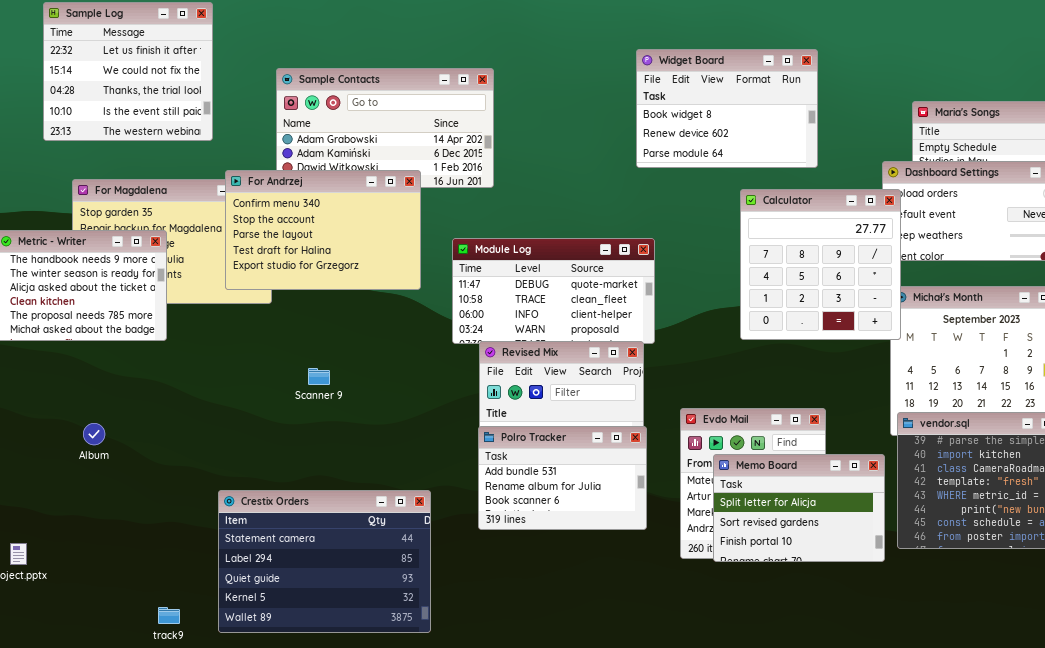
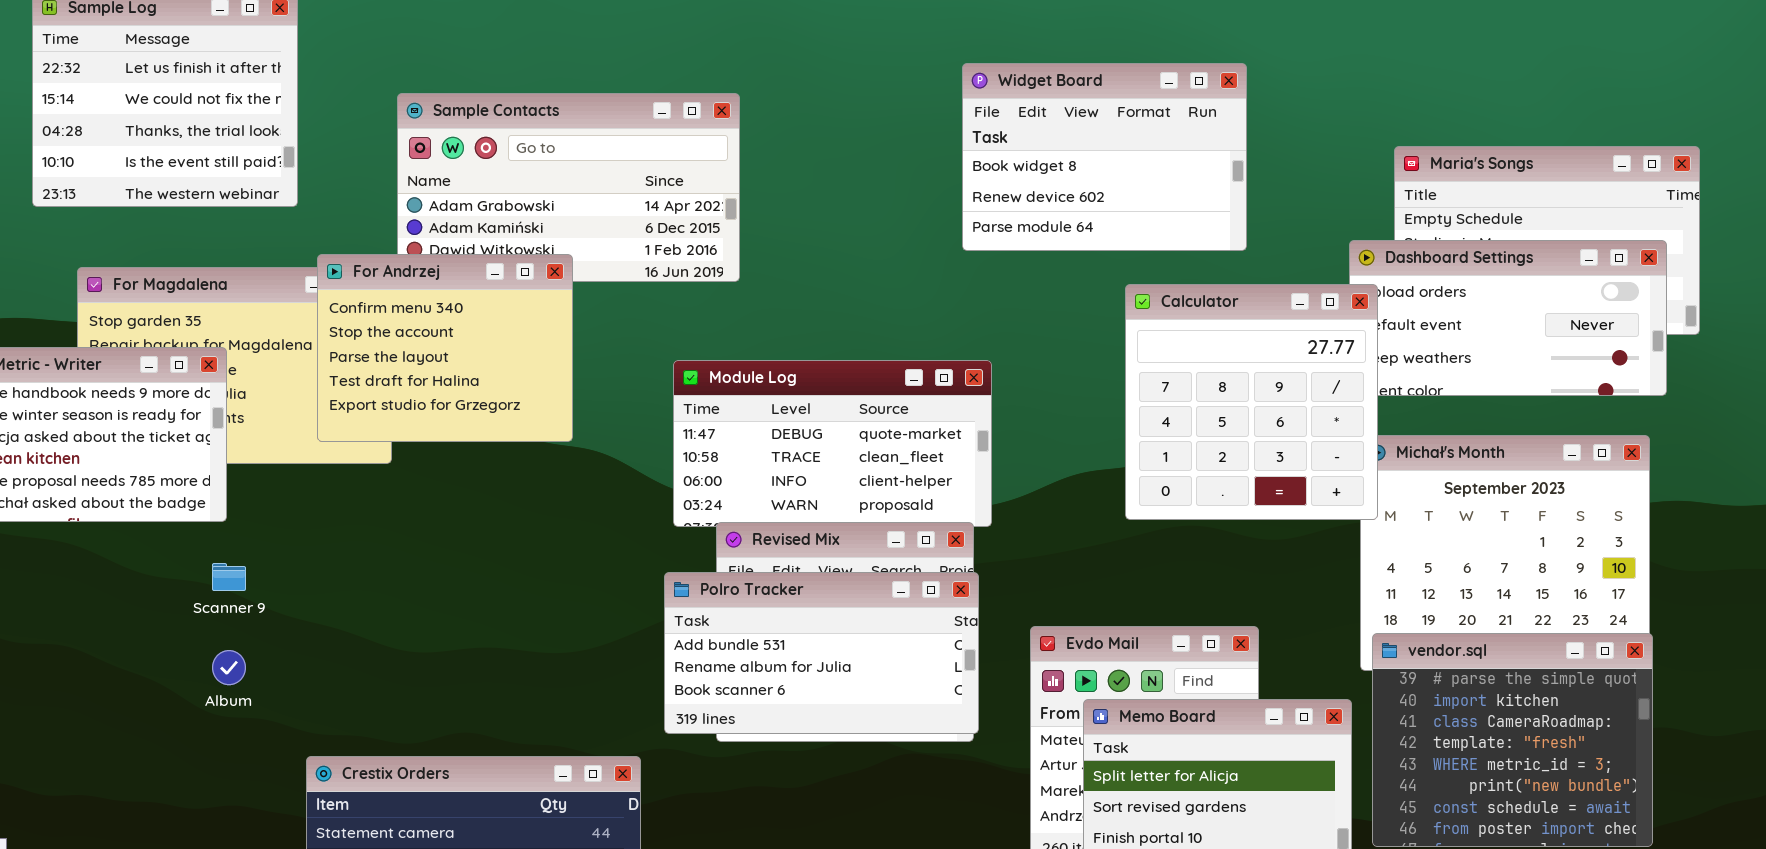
For Andrzej: [225,170,421,290] -> [317,254,573,442], resized
Scanner 9: [308,368,330,385] -> [212,563,246,591], moved
Album: [83,423,105,445] -> [212,650,246,685], moved
Polro Tracker: [478,426,647,530] -> [664,572,979,734], moved, resized

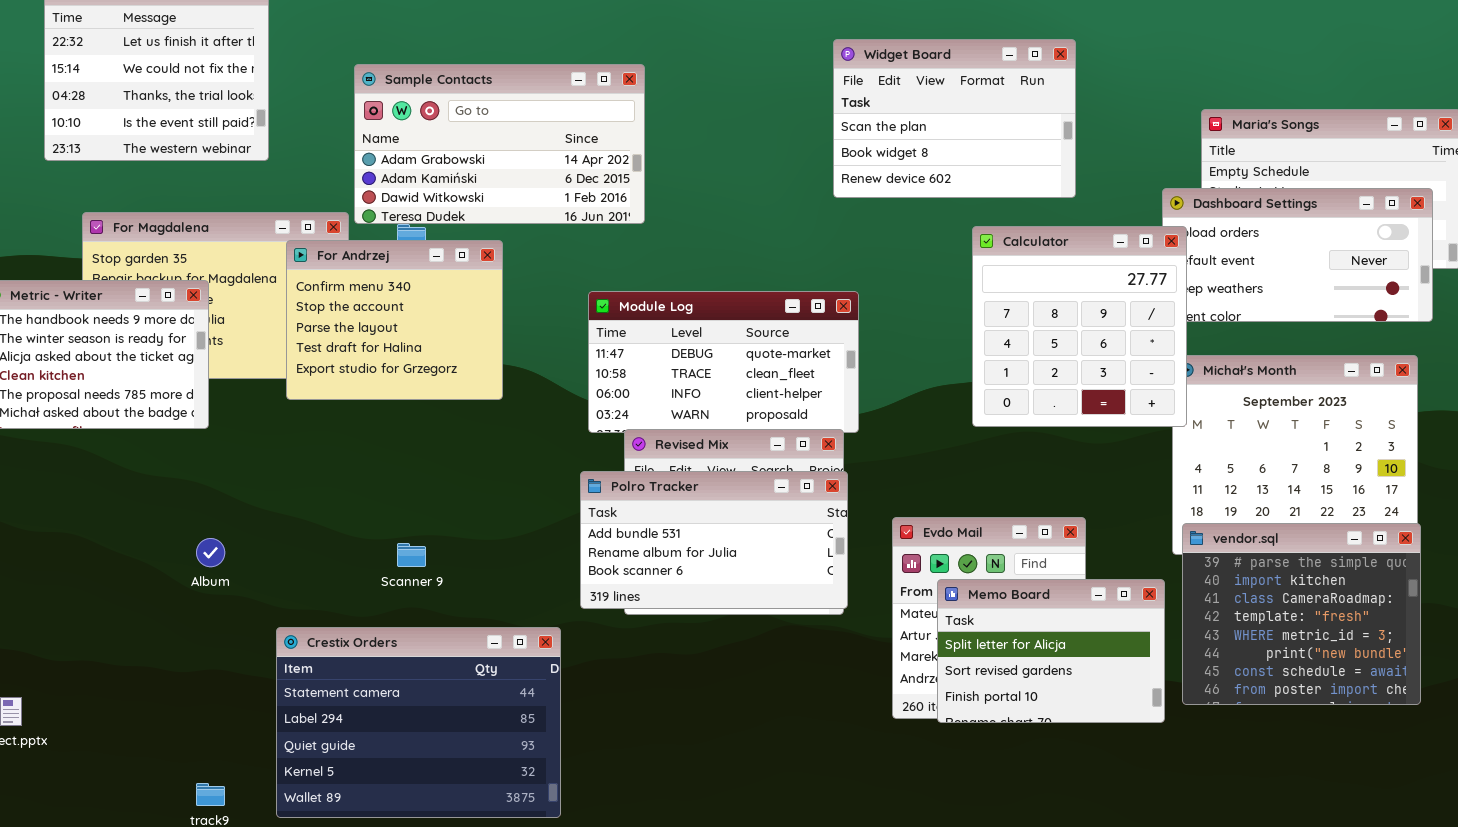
Widget Board: [962,63,1247,251] -> [833,39,1076,198], scrolled up 1 row
For Andrzej: [317,254,573,442] -> [286,240,503,400], moved
Scanner 9: [212,563,246,591] -> [397,543,426,567], moved

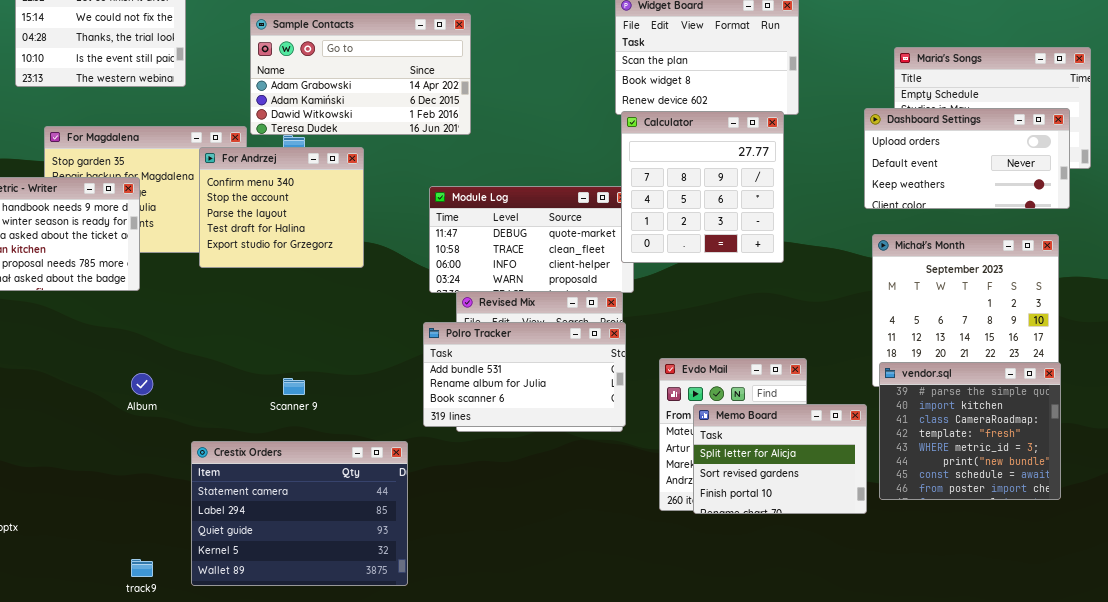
Calculator: [972,226,1187,427] -> [621,111,784,263], moved

